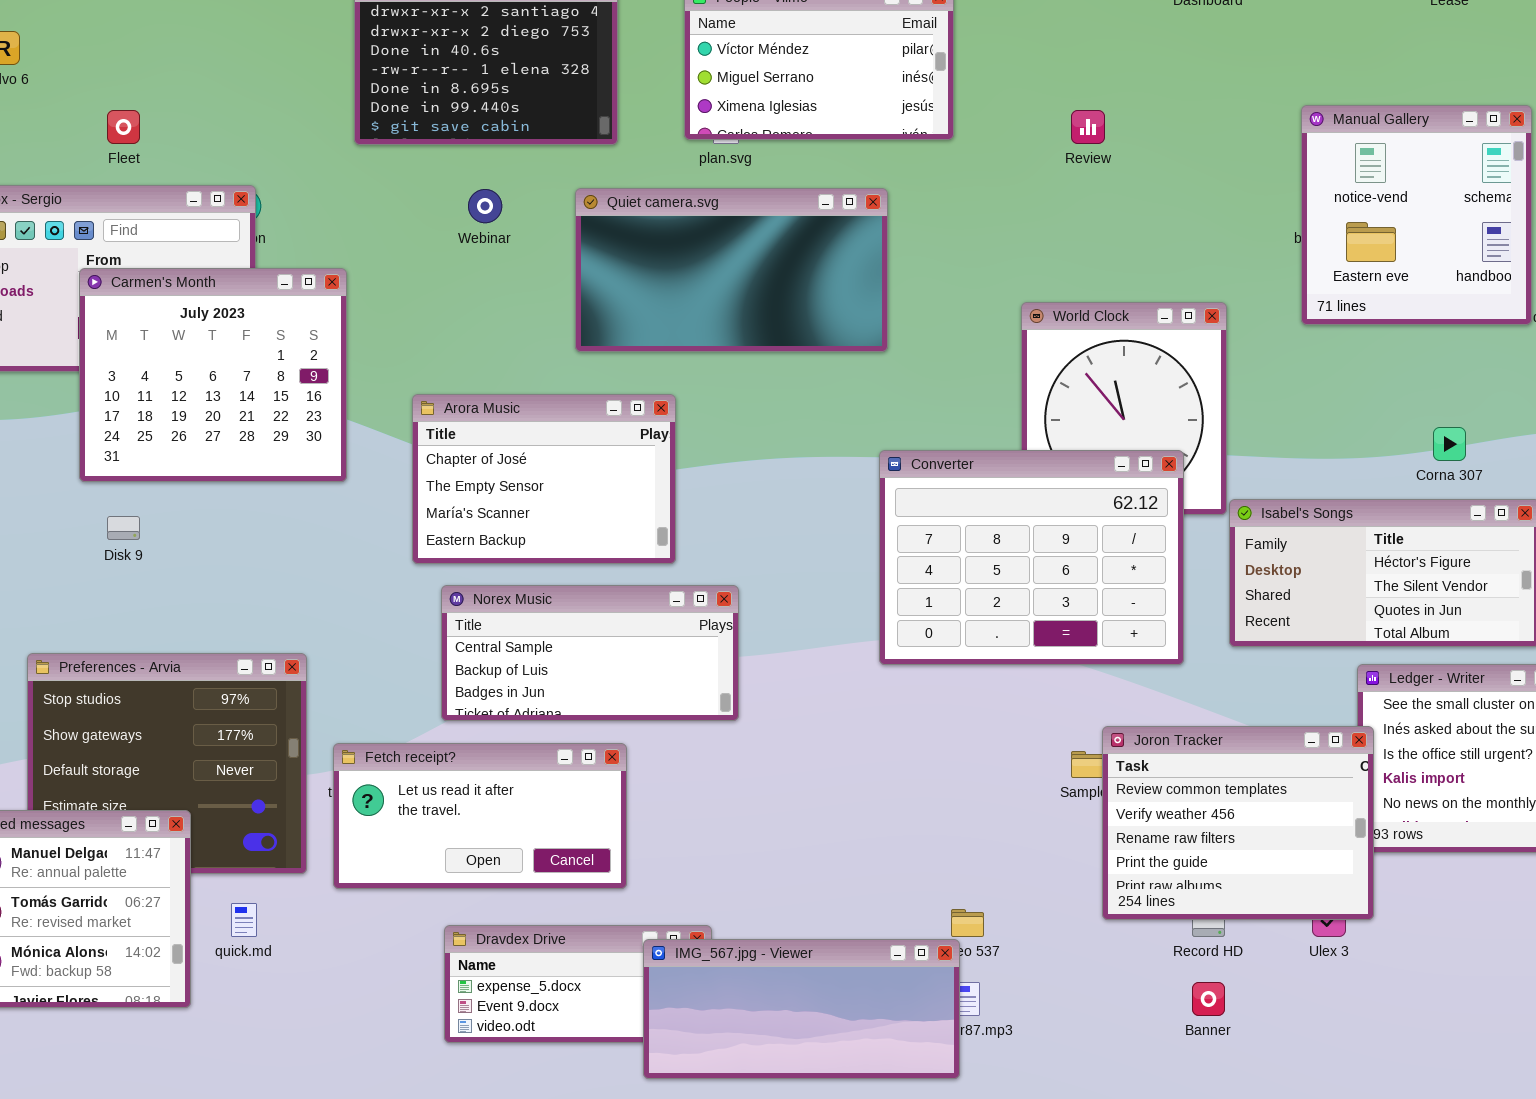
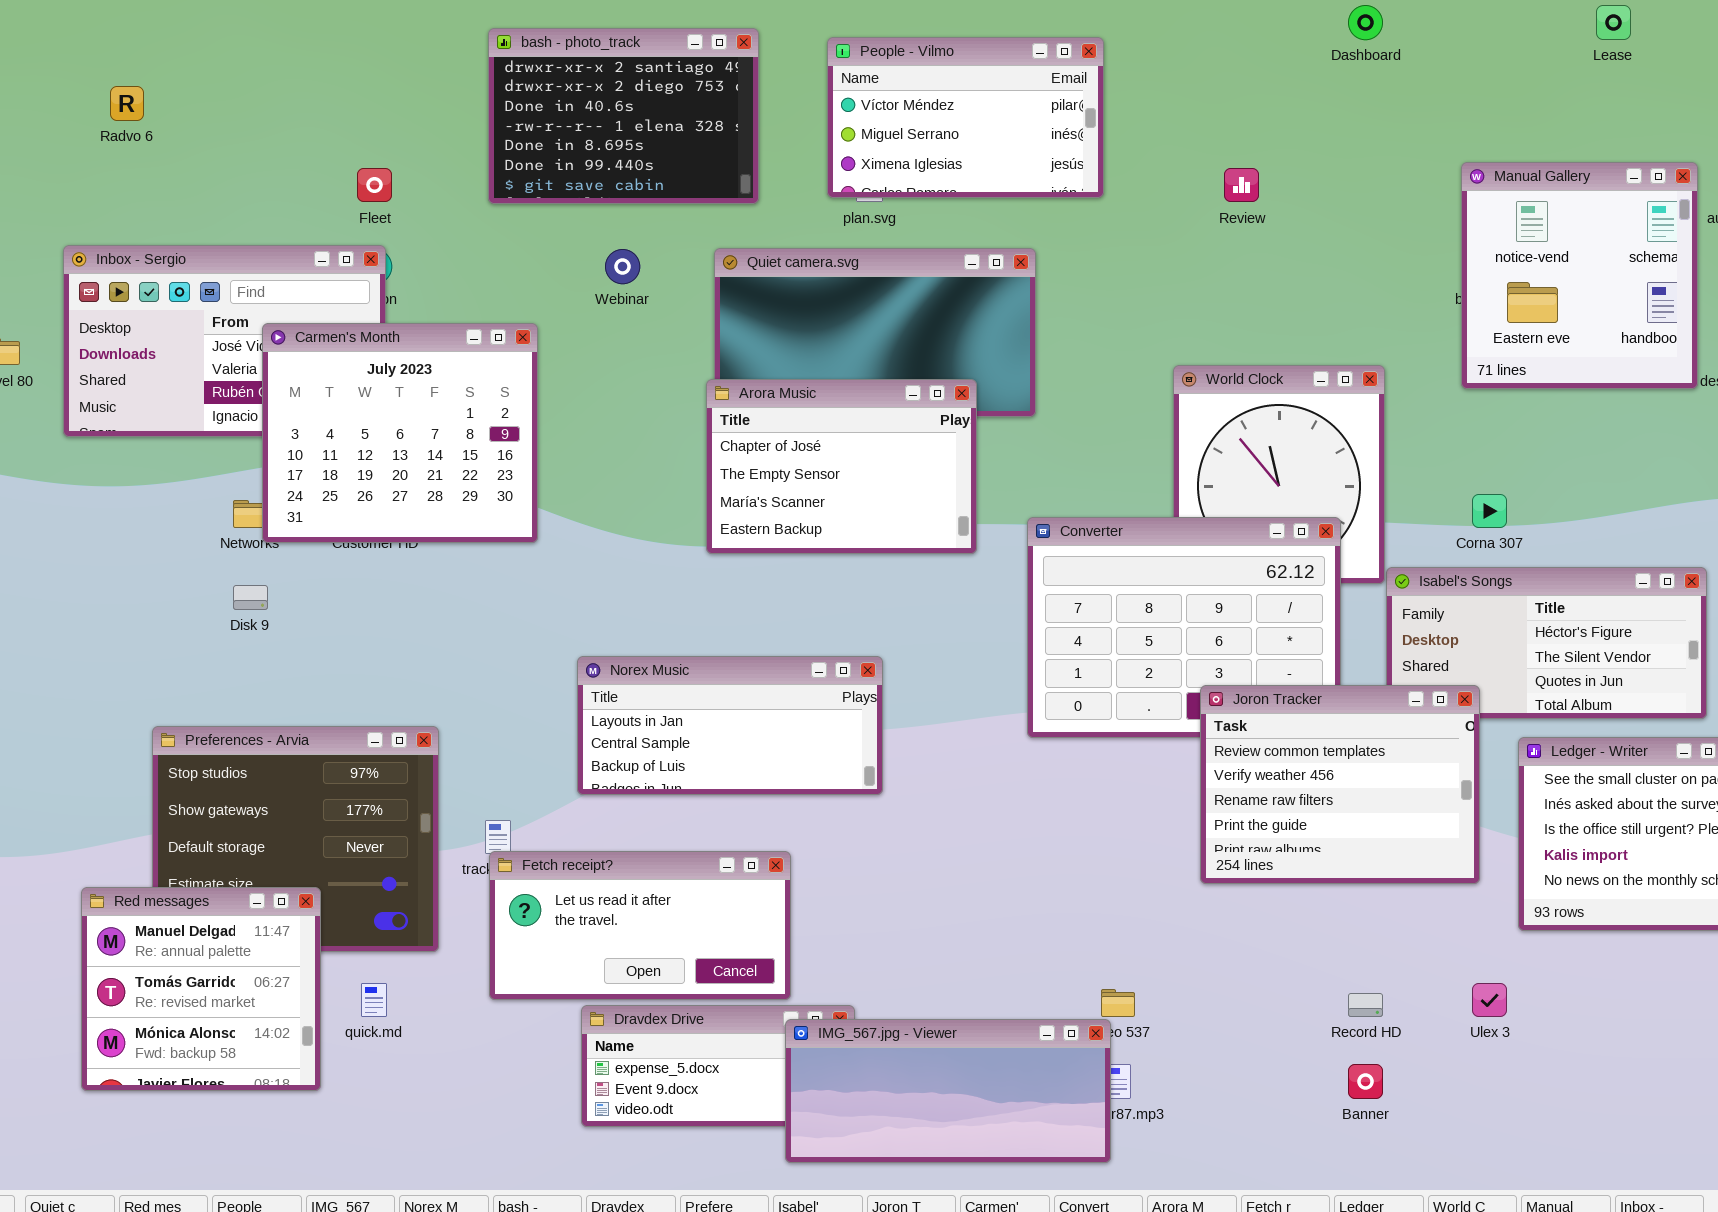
Fleet: [107,110,140,144] -> [357,168,392,202], moved
Carmen's Month: [79,268,347,482] -> [262,323,538,543], moved
Arora Music: [412,394,676,564] -> [706,379,977,554], moved
Corna 307: [1433,427,1466,461] -> [1472,494,1507,528], moved
Norex Music: [441,585,739,721] -> [577,656,883,795], scrolled up 1 row
Joron Tracker: [1102,726,1374,920] -> [1200,685,1480,884], moved
Fetch receipt?: [333,743,627,889] -> [489,851,791,1000], moved

